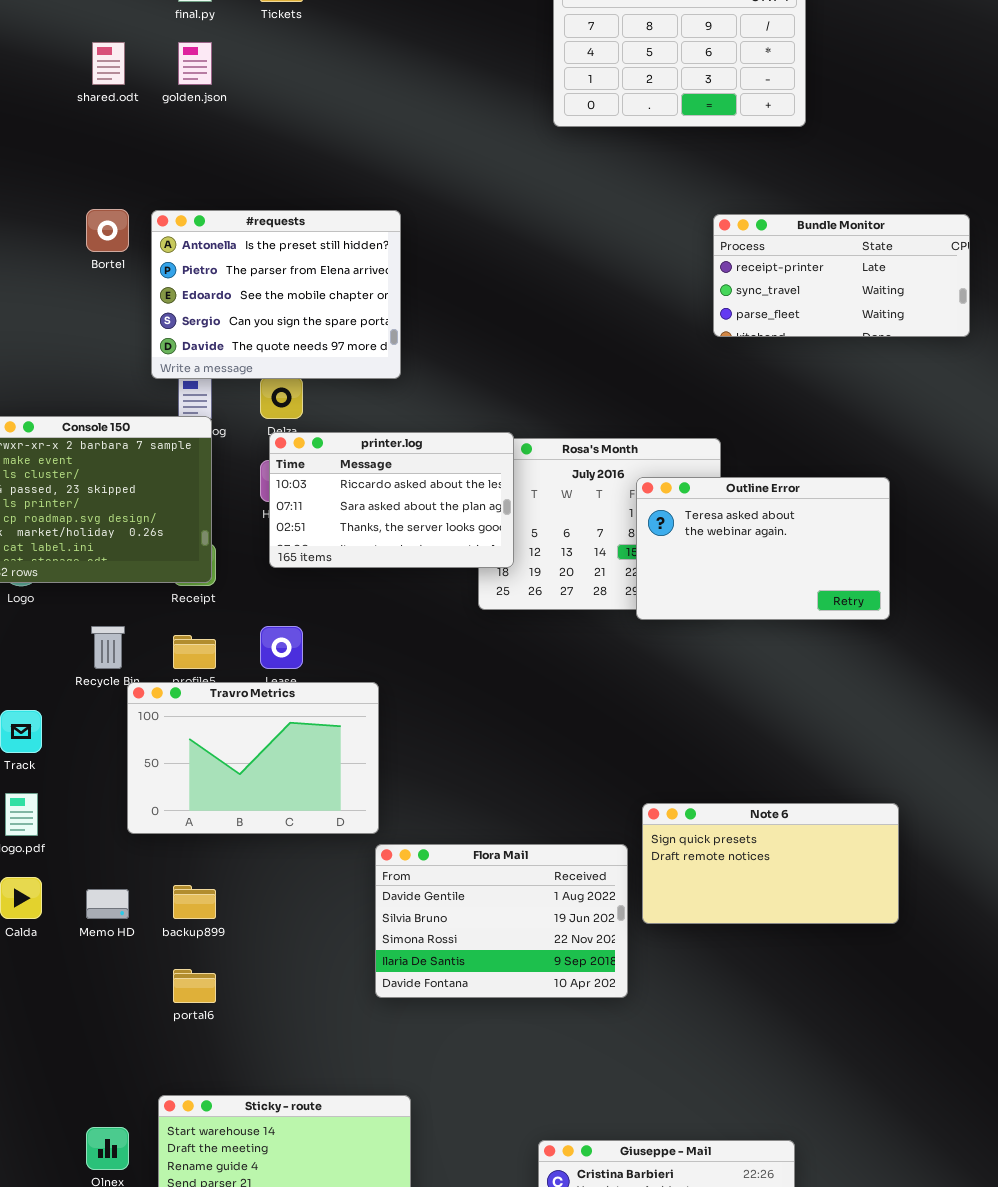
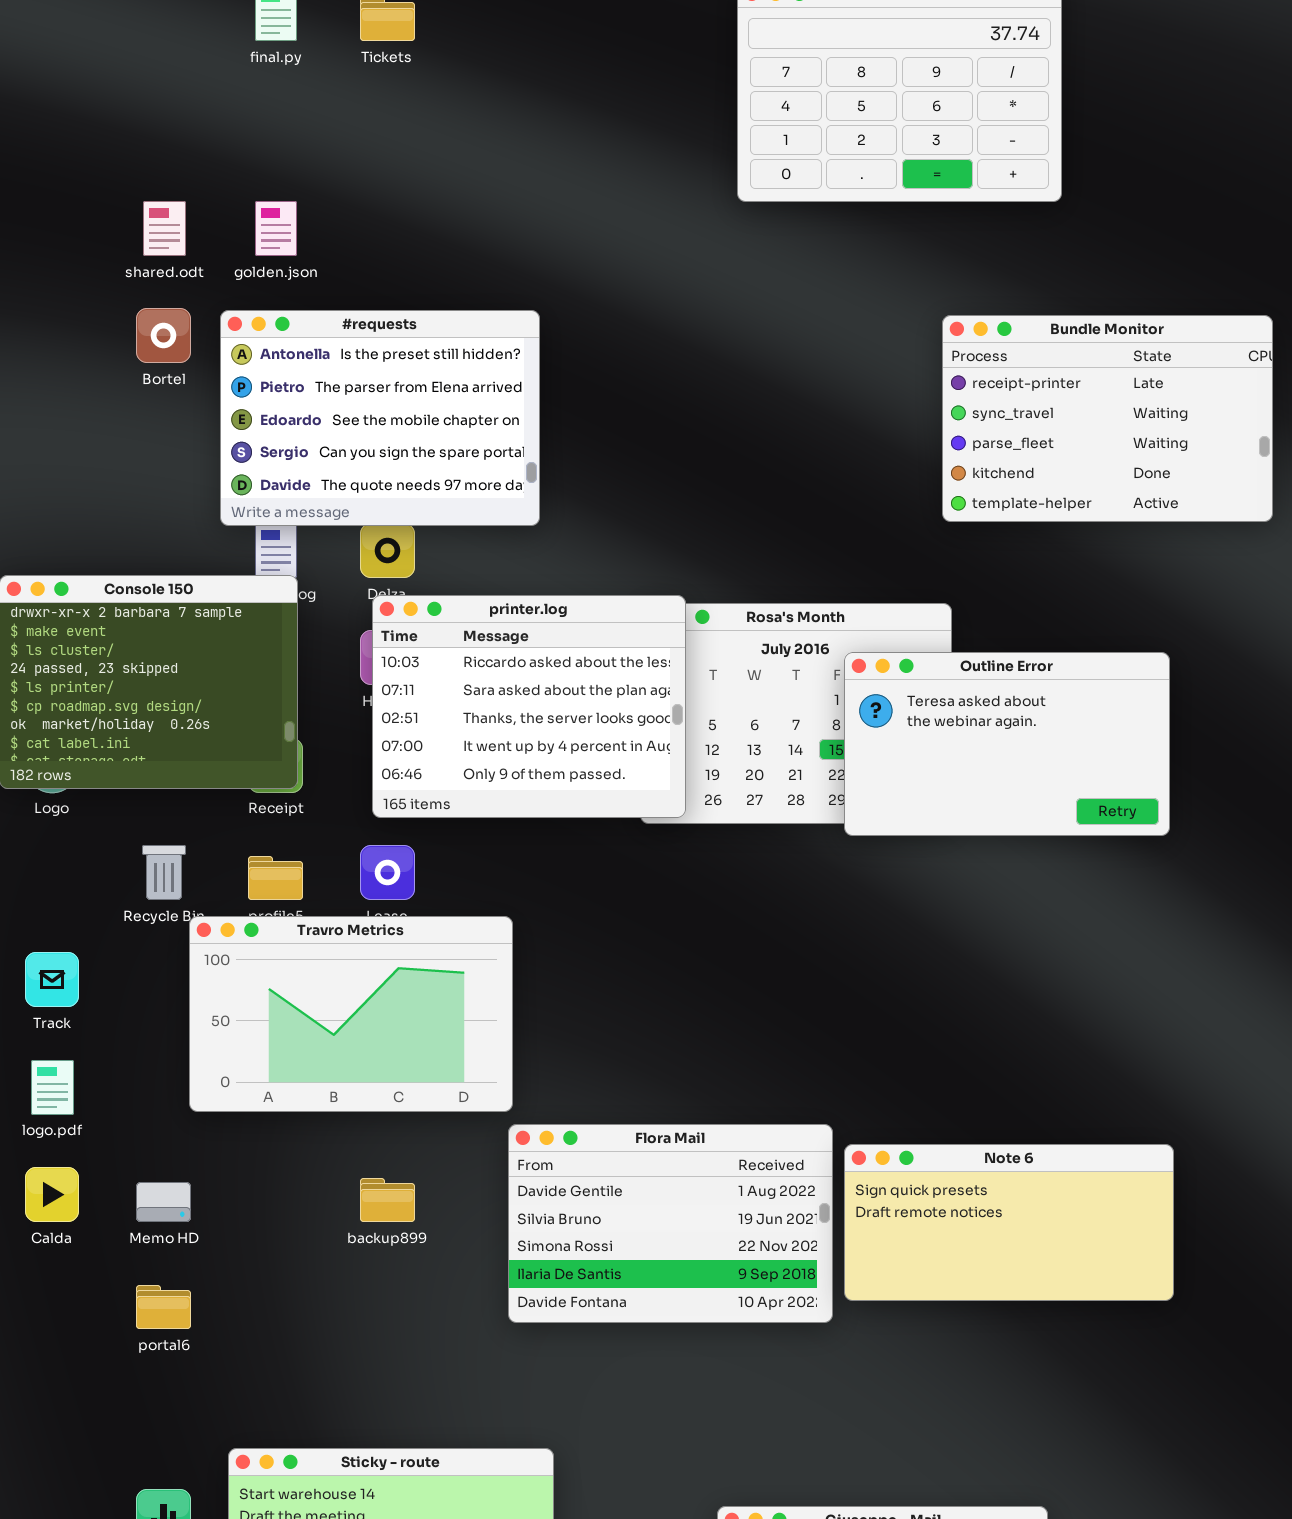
shared.odt: [92,42,125,85] -> [143,201,186,256], moved
golden.json: [178,42,212,85] -> [255,201,297,256], moved
Bundle Monitor: [713,214,970,337] -> [942,315,1273,522], resized
printer.log: [269,432,514,568] -> [372,595,686,818], resized
Note 6: [642,803,899,924] -> [844,1144,1174,1301], moved
backup899: [173,885,216,919] -> [360,1178,415,1222], moved
portal6: [173,969,216,1003] -> [136,1285,191,1329], moved

